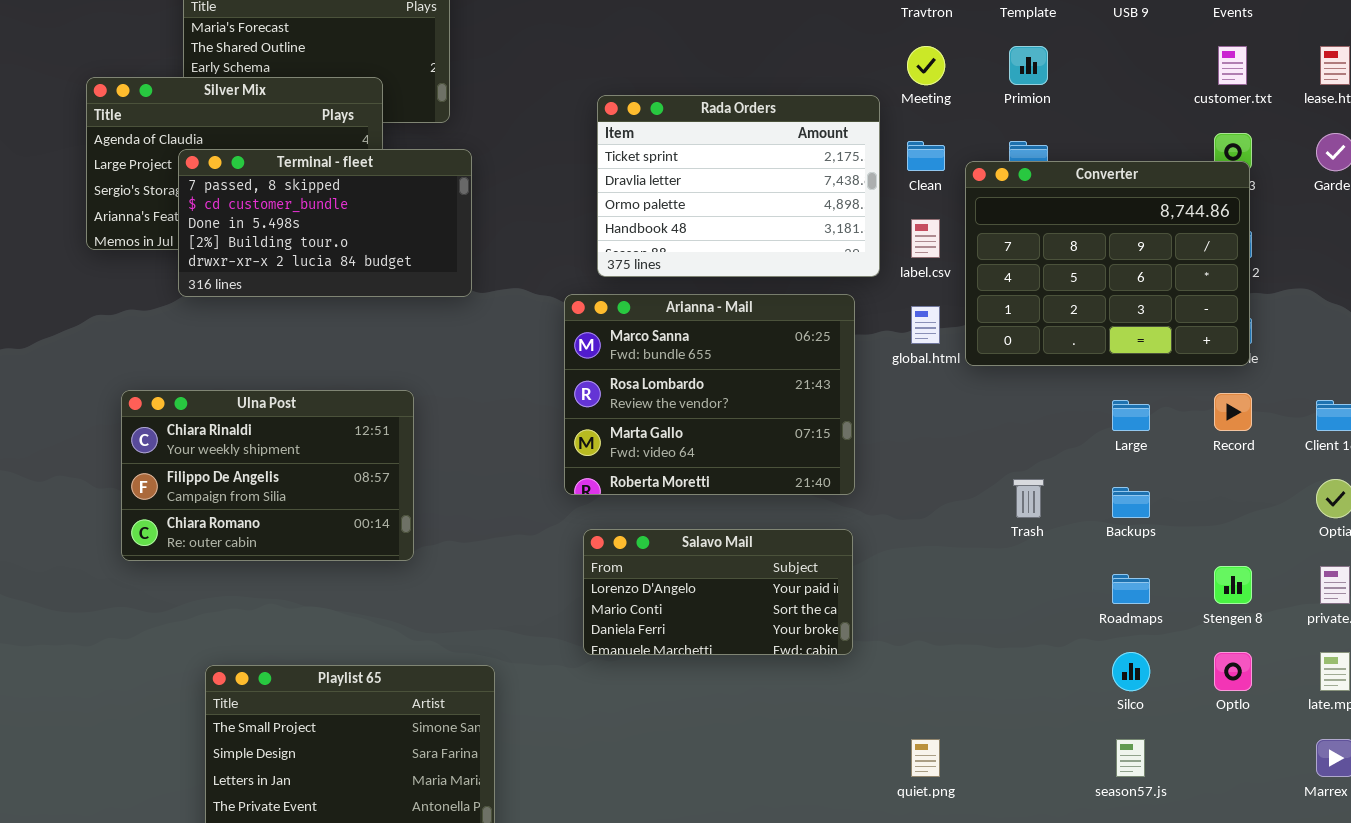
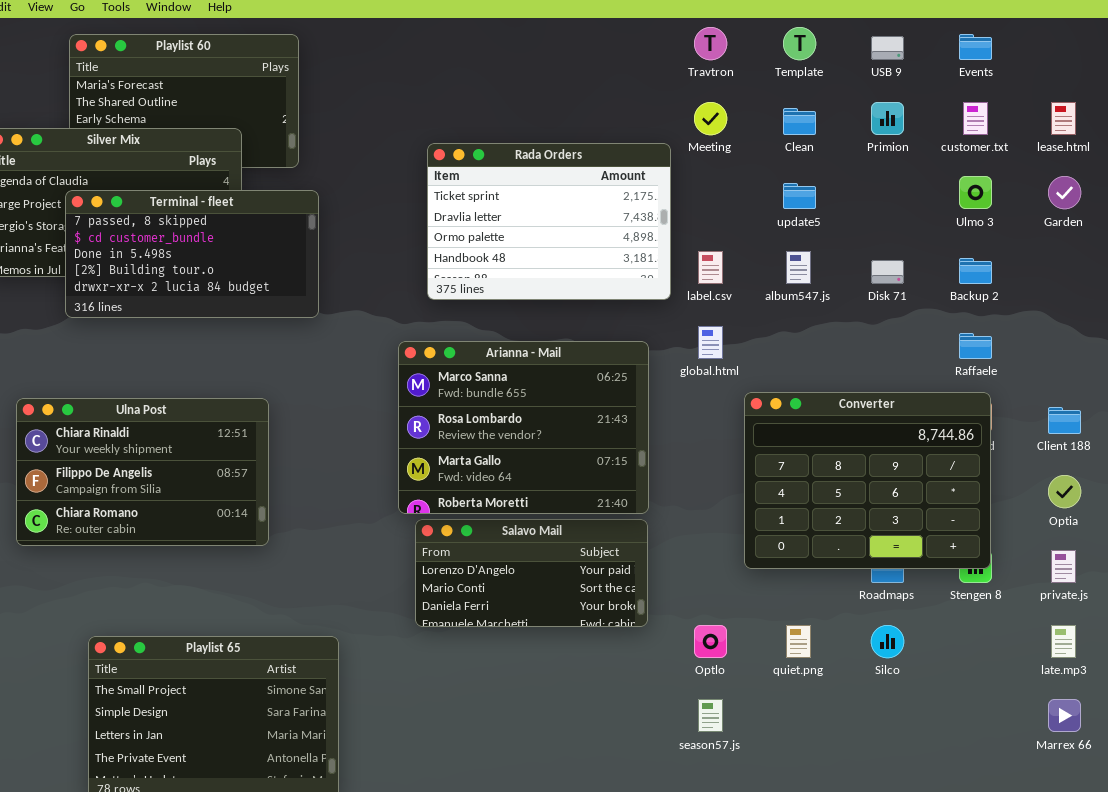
Primion: [1009,46,1048,85] -> [871,102,904,135], moved
Clean: [907,141,945,171] -> [783,108,816,135], moved
Converter: [965,161,1250,366] -> [744,392,991,569], moved
Arianna - Mail: [564,294,855,495] -> [398,341,649,514], moved
Optlo: [1214,652,1252,691] -> [694,625,727,658], moved
quiet.png: [911,739,940,777] -> [786,625,811,658], moved
season57.js: [1116,739,1145,777] -> [698,699,723,732], moved

